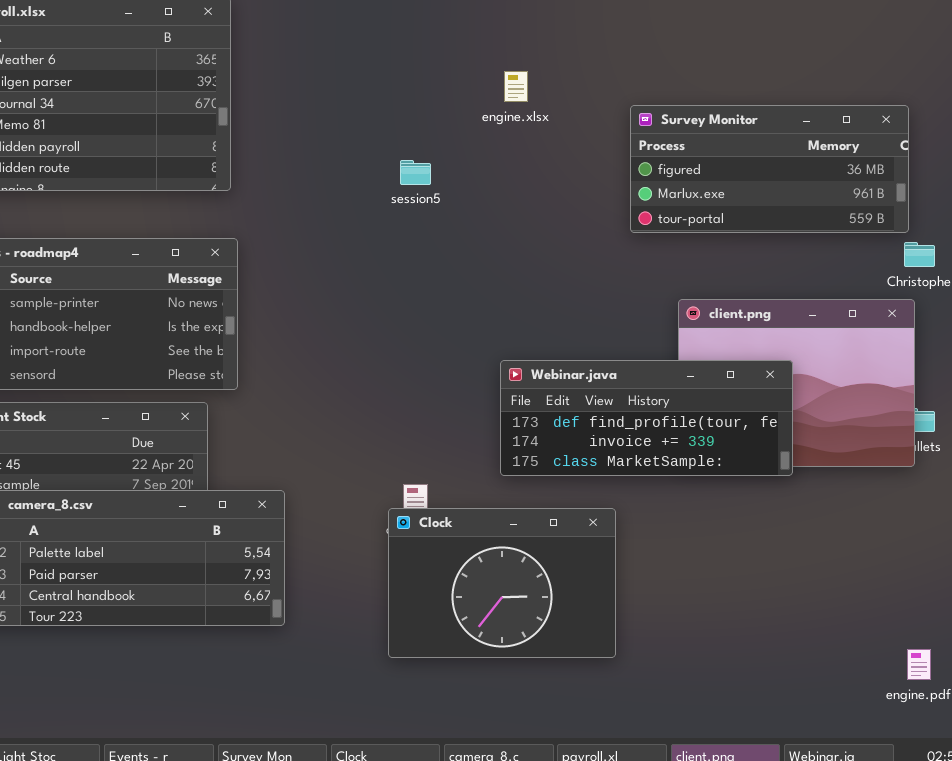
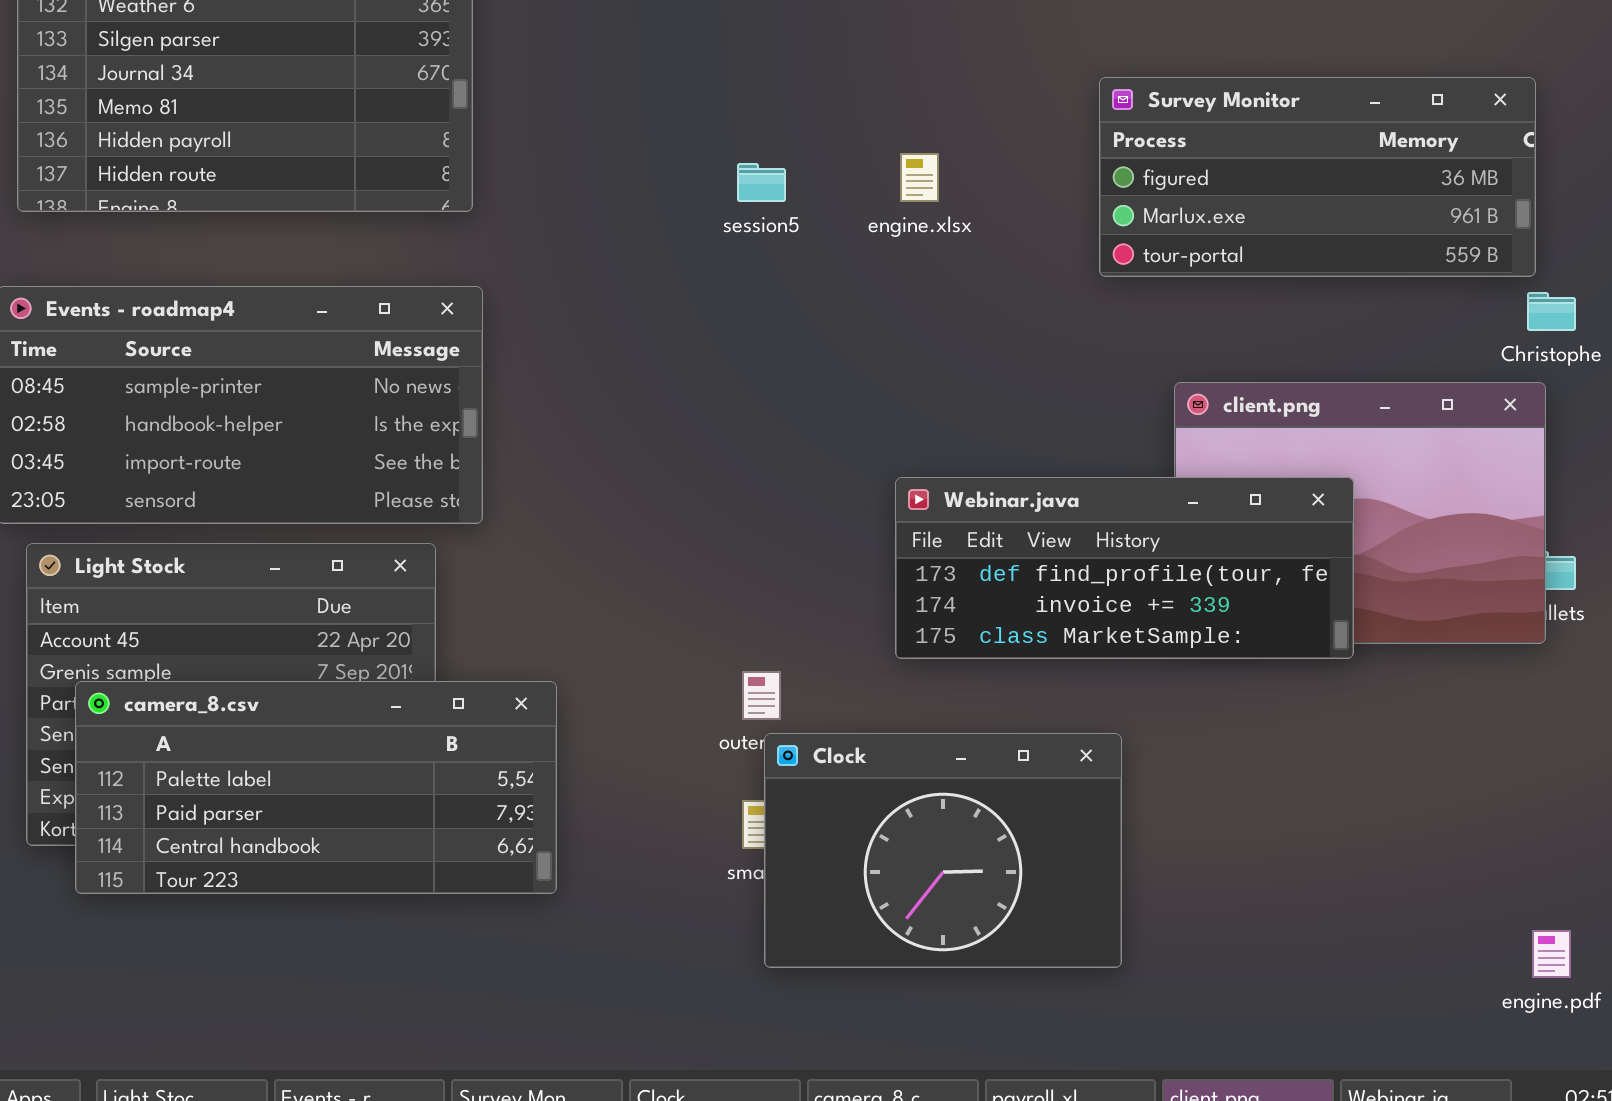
engine.xlsx: [504,71,528,102] -> [900,153,939,202], moved
Clock: [388,508,616,658] -> [764,733,1122,968], moved

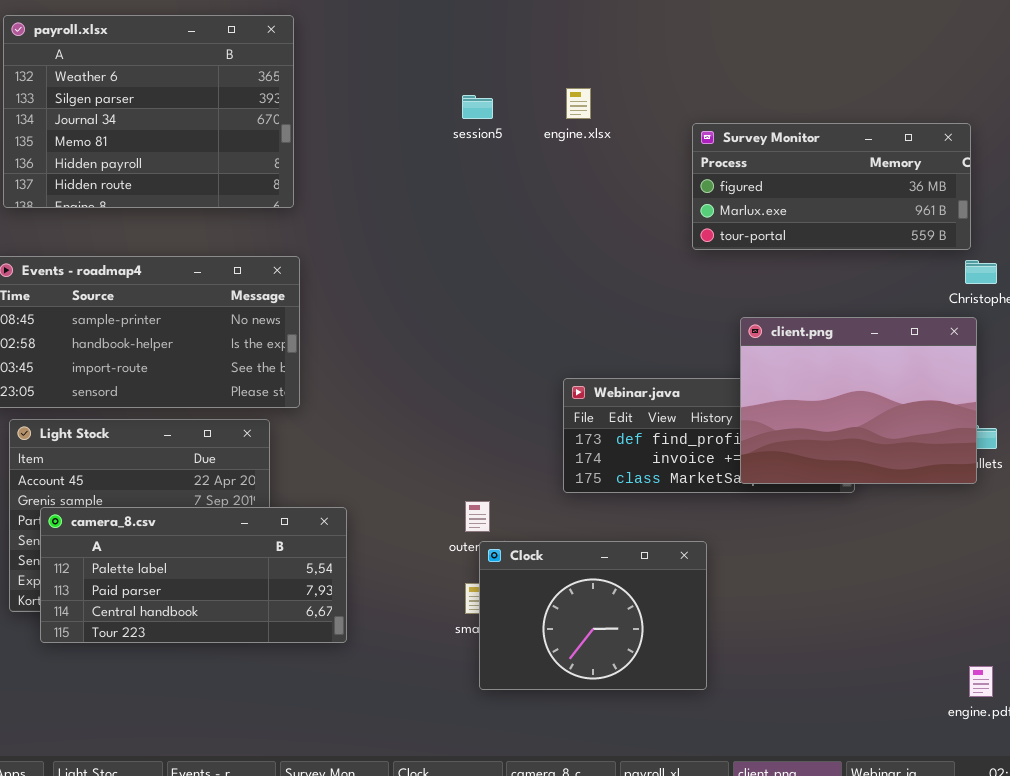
engine.xlsx: [900,153,939,202] -> [566,88,591,119], moved
session5: [737,163,786,202] -> [462,95,493,119], moved
client.png: [1174,382,1546,644] -> [740,317,977,484], raised

